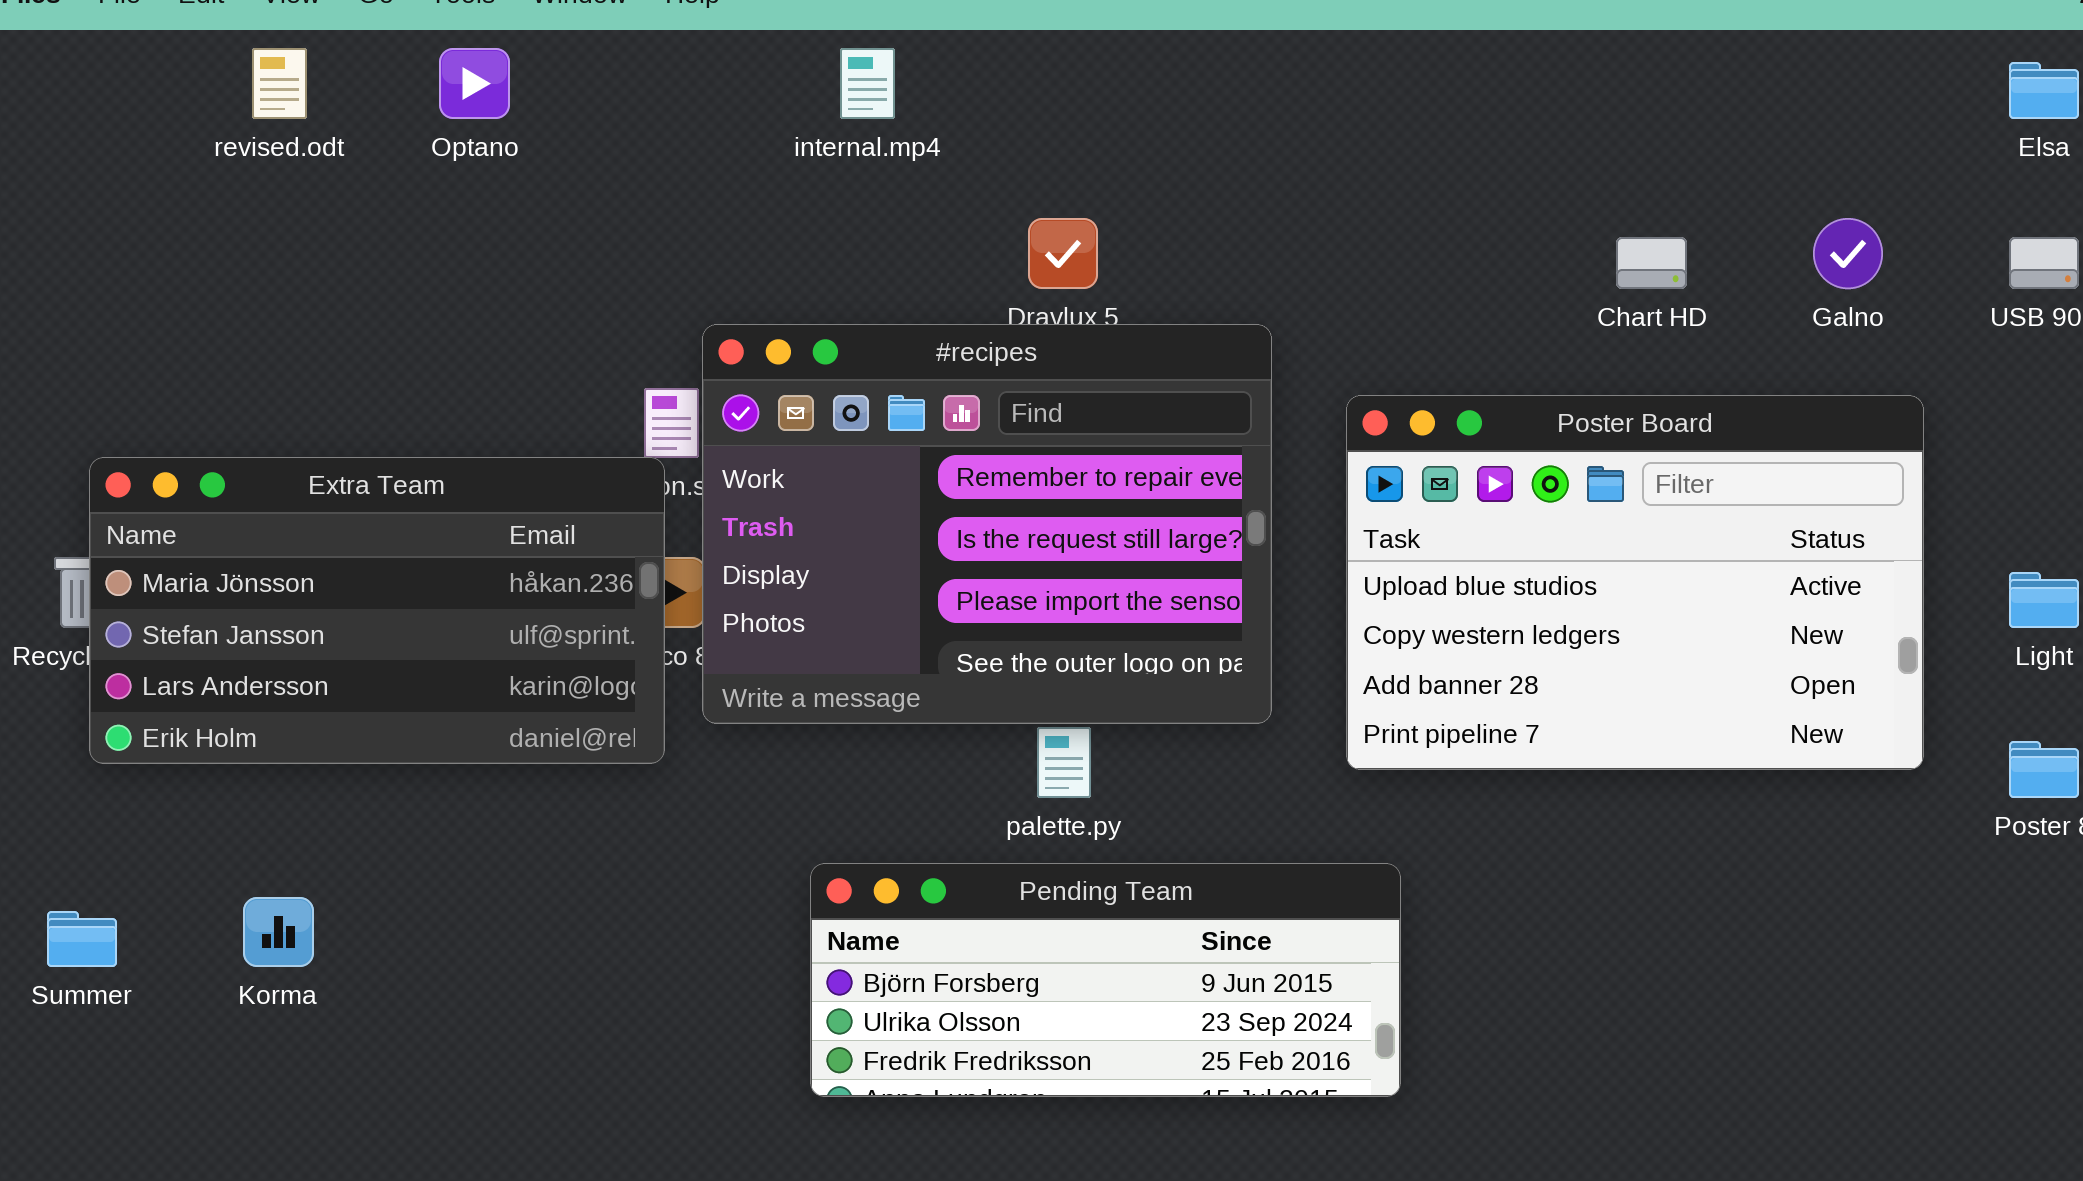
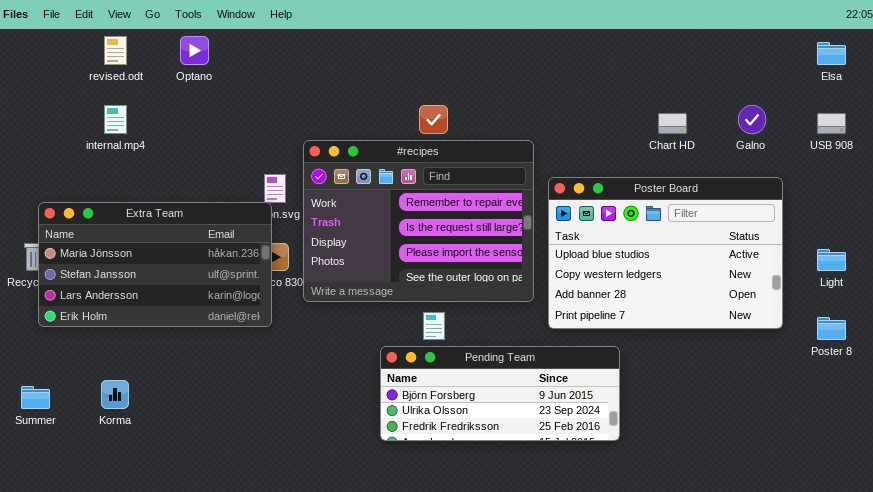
internal.mp4: [840,48,895,119] -> [104,105,127,134], moved
#recipes: [702,324,1272,724] -> [303,140,534,302], moved
Pending Team: [810,863,1401,1097] -> [380,346,620,441], moved

